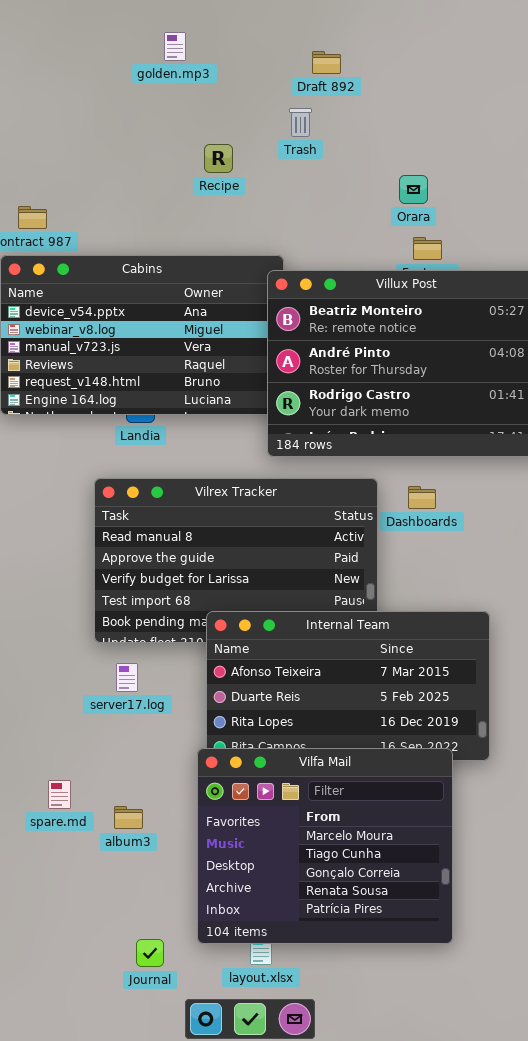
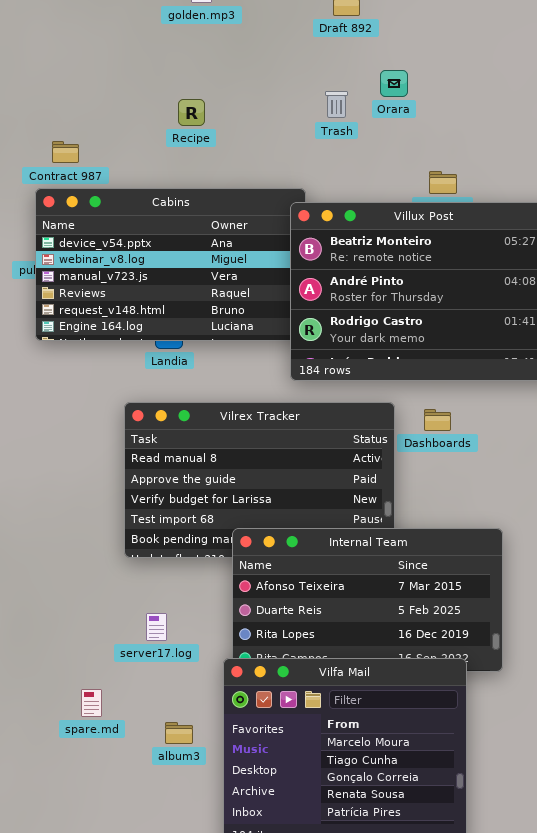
Trash: [289,108,312,137] -> [325,91,348,118], moved
Recipe: [204,144,233,173] -> [178,99,205,126], moved
Orara: [399,175,428,204] -> [380,70,408,97], moved
server17.log: [116,663,138,692] -> [146,613,167,641], moved
album3: [114,806,143,829] -> [165,722,193,744], moved

